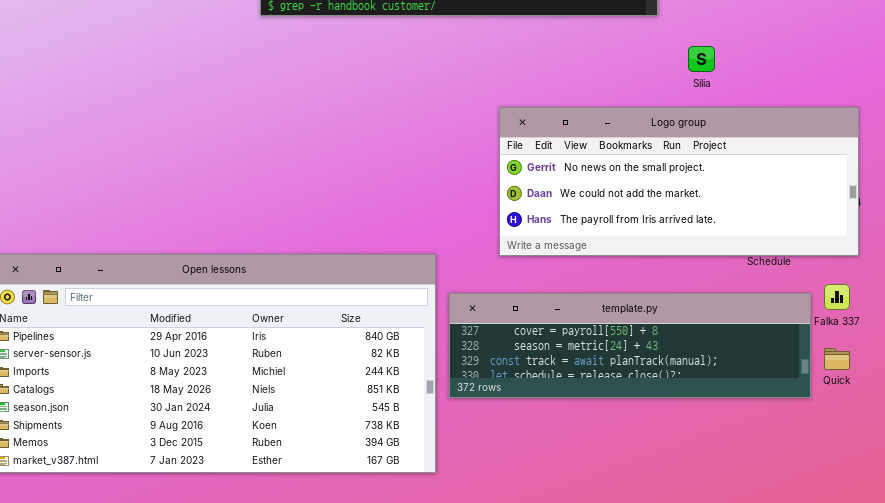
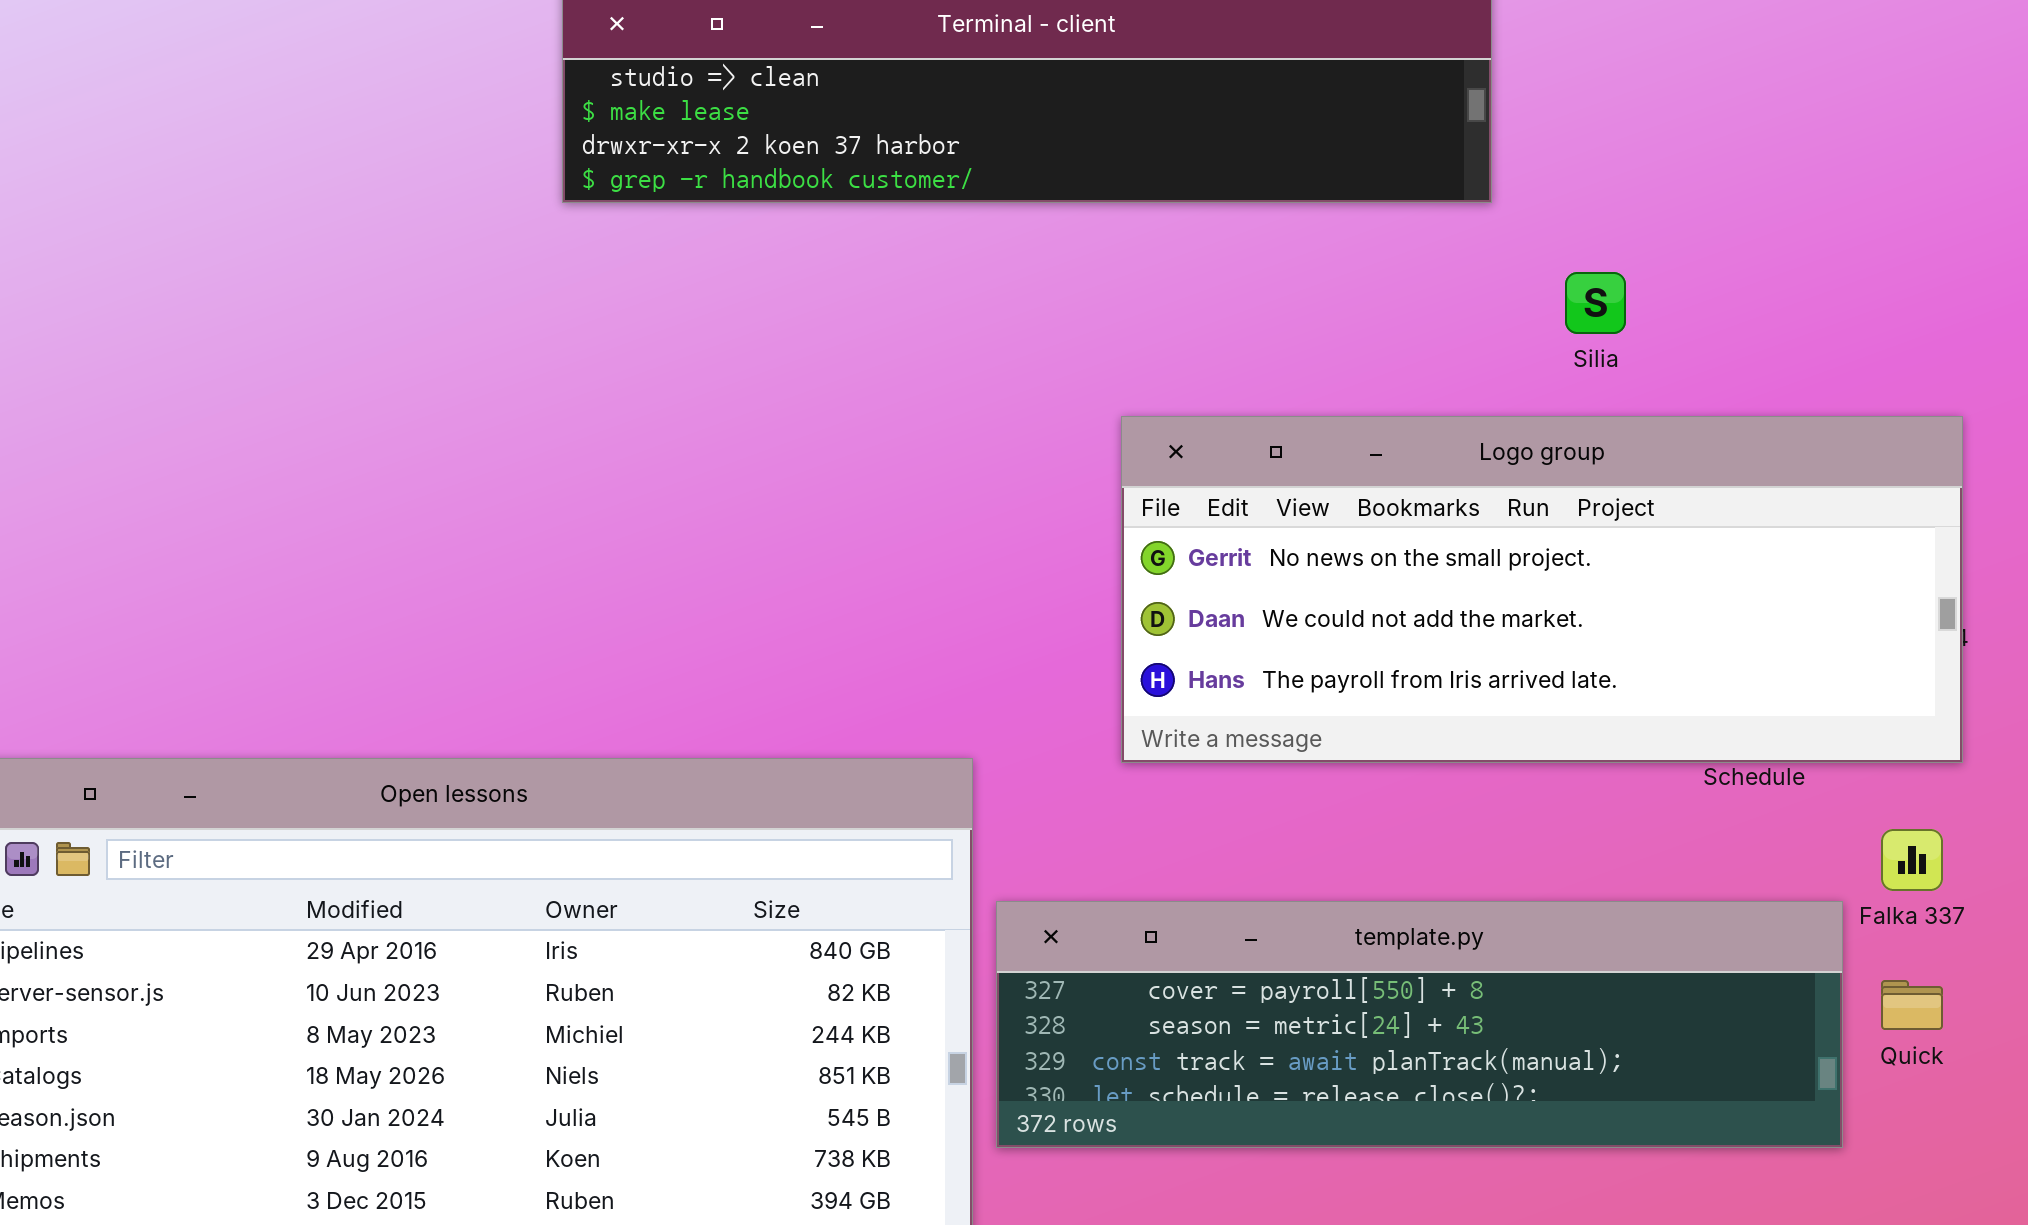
template.py: [449,293,811,398] -> [996,901,1843,1148], moved

